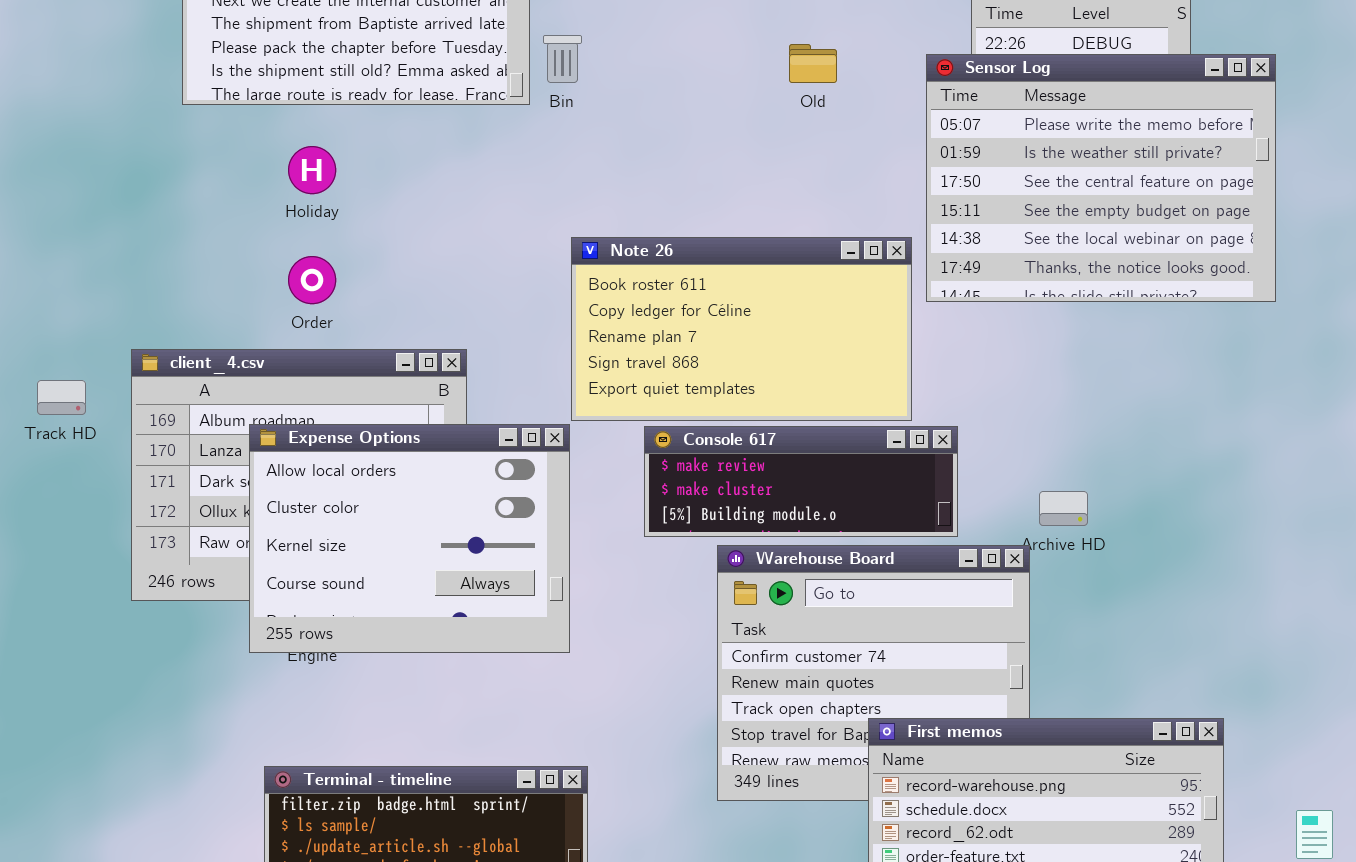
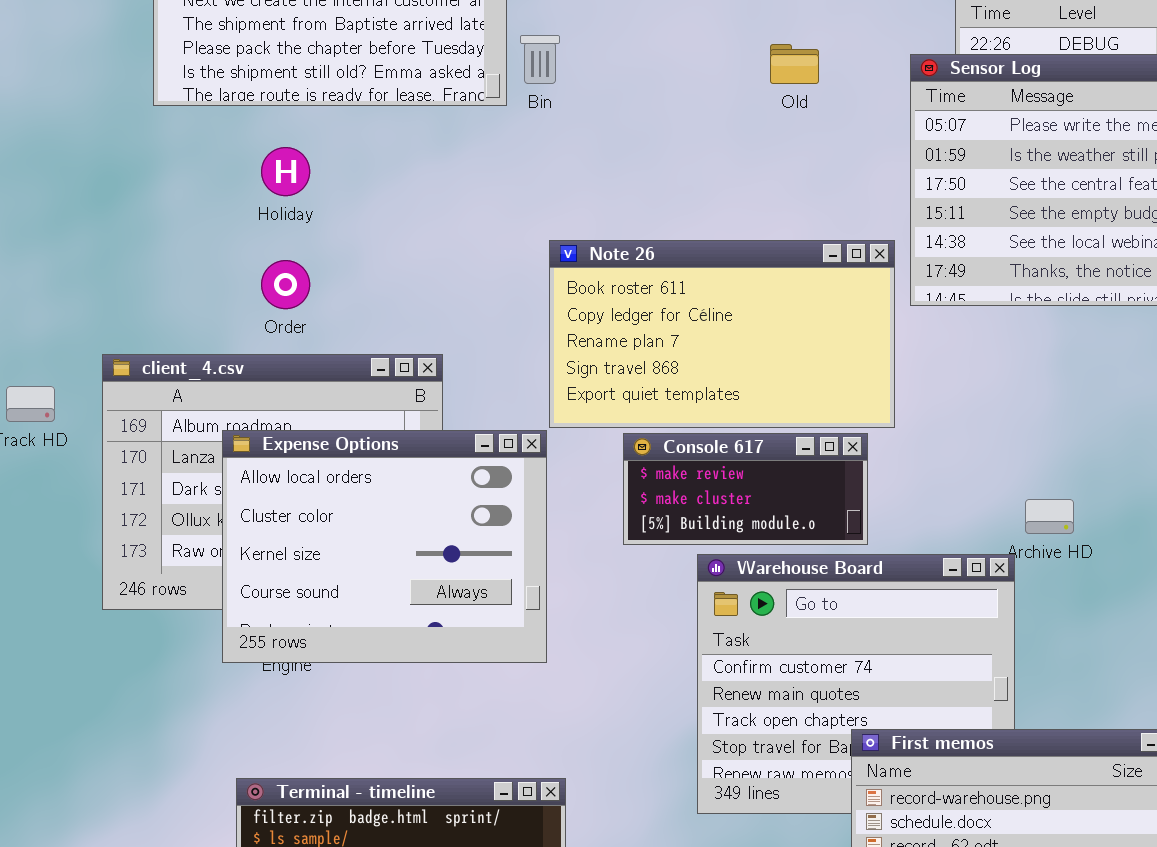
Console 617: [644,426,958,537] -> [623,433,868,545], resized

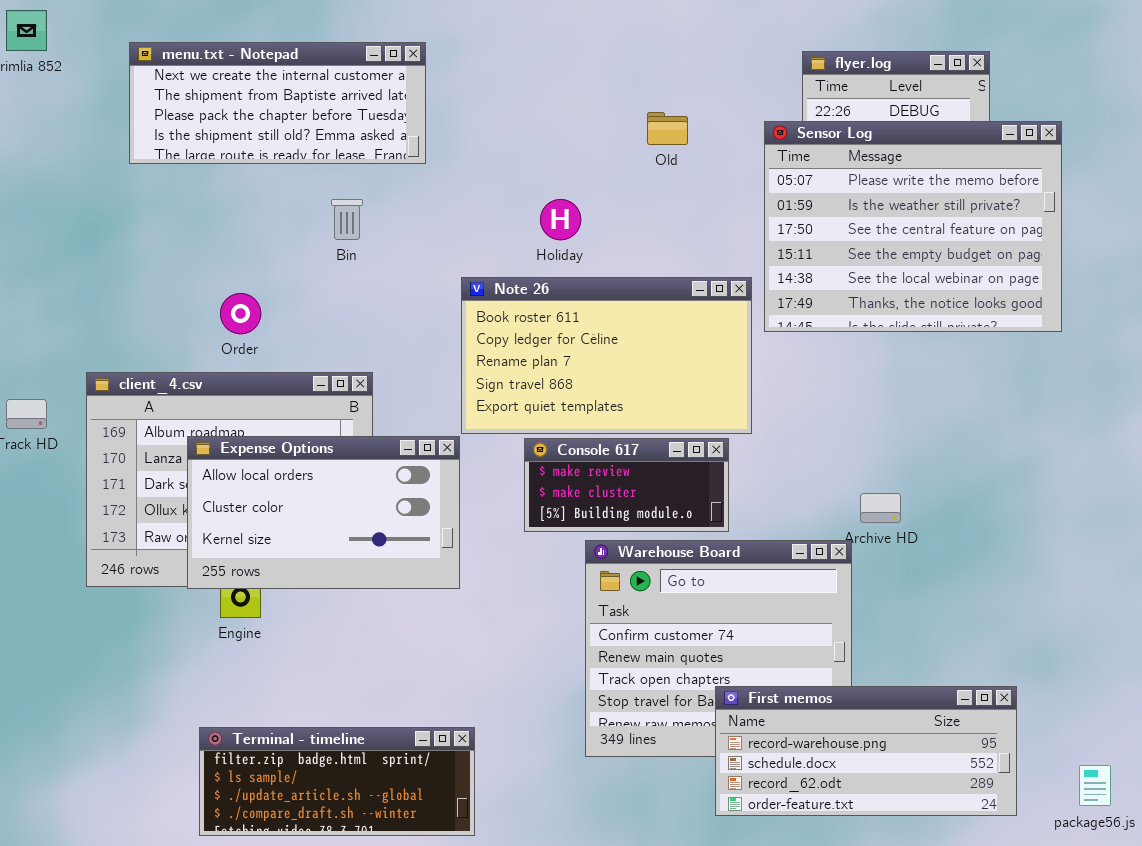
Bin: [520,35,560,84] -> [331,199,363,240], moved
Holiday: [261,147,310,196] -> [540,199,581,240], moved
Expense Options: [222,430,547,663] -> [187,436,460,589], resized

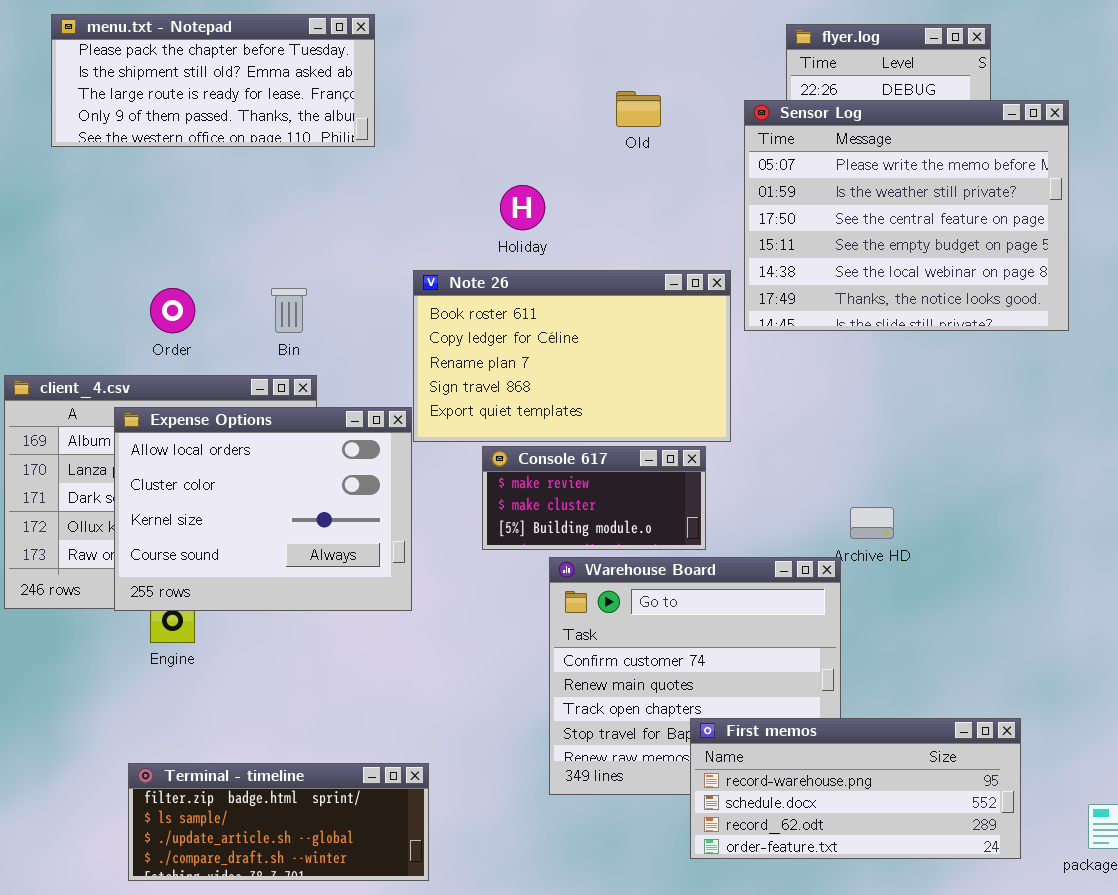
menu.txt - Notepad: [129,42,426,164] -> [51,14,375,147], scrolled down 2 rows
Bin: [331,199,363,240] -> [271,288,307,333], moved
Expense Options: [187,436,460,589] -> [114,407,412,611], resized

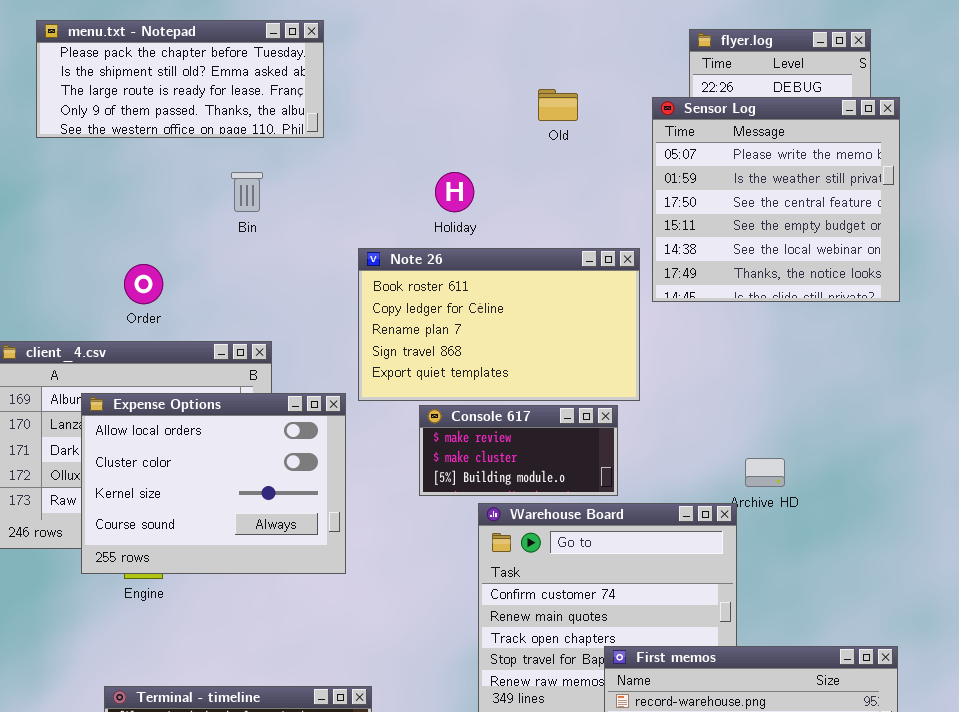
Sensor Log: [744,100,1069,331] -> [652,97,900,302], resized
Bin: [271,288,307,333] -> [231,172,263,212], moved
Expense Options: [114,407,412,611] -> [81,393,346,574], moved

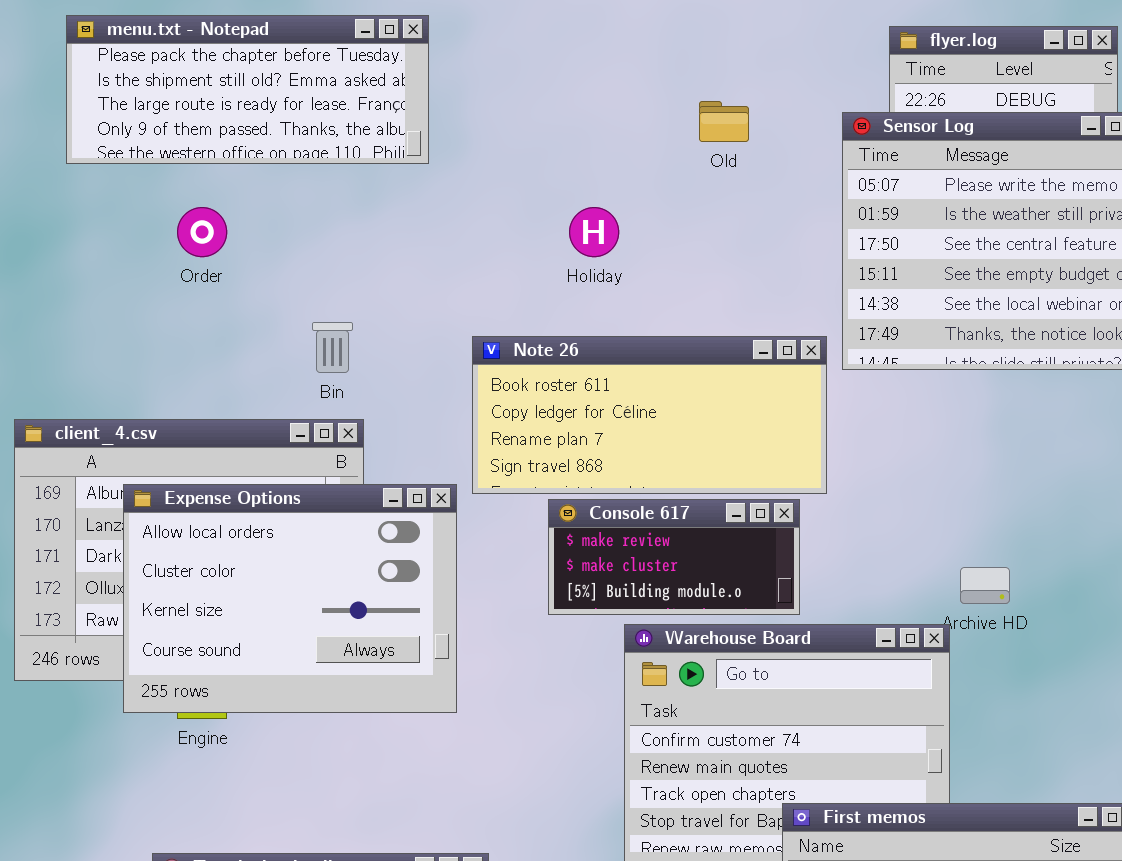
Bin: [231,172,263,212] -> [312,322,353,373], moved
Note 26: [358,248,640,401] -> [472,336,827,494], resized
Order: [124,264,163,304] -> [177,207,227,257], moved

